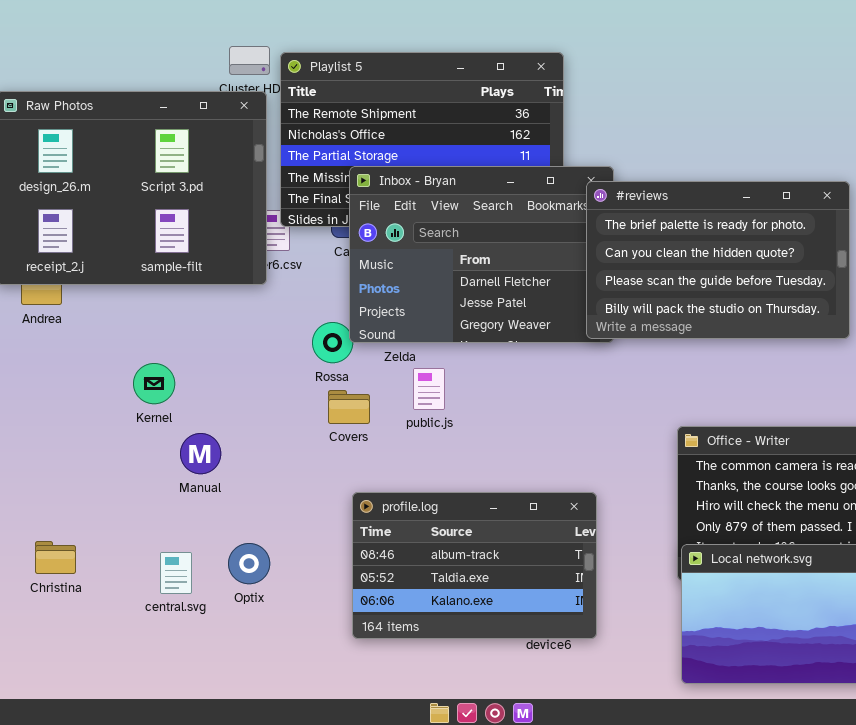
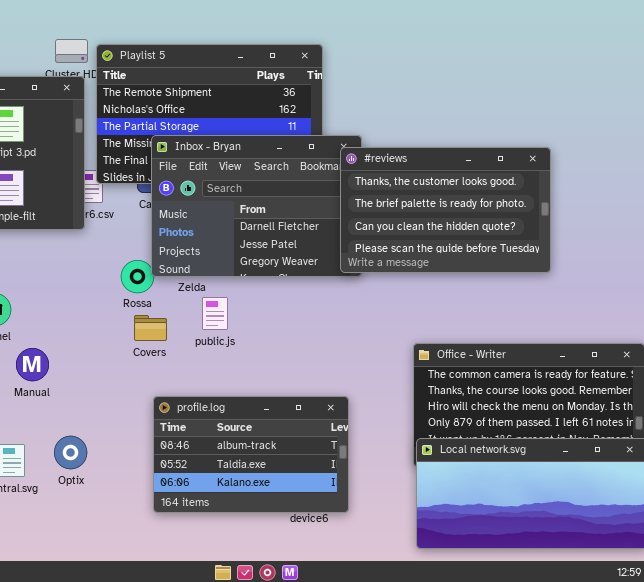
#reviews: [586,181,850,339] -> [340,147,551,273], scrolled up 1 row

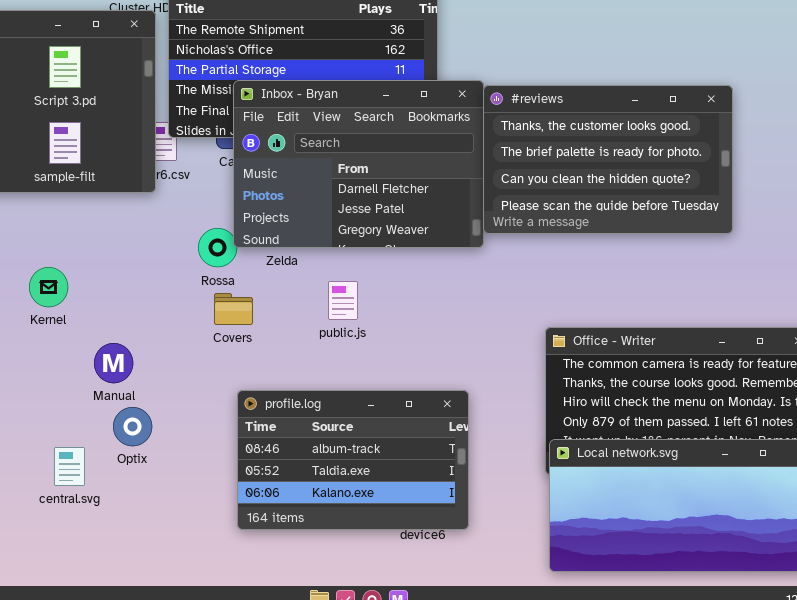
#reviews: [340,147,551,273] -> [483,85,733,234], moved
public.js: [202,297,228,330] -> [328,281,358,320], moved
Manual: [16,348,49,381] -> [94,343,133,383], moved
Optix: [54,436,87,469] -> [113,407,152,446], moved

